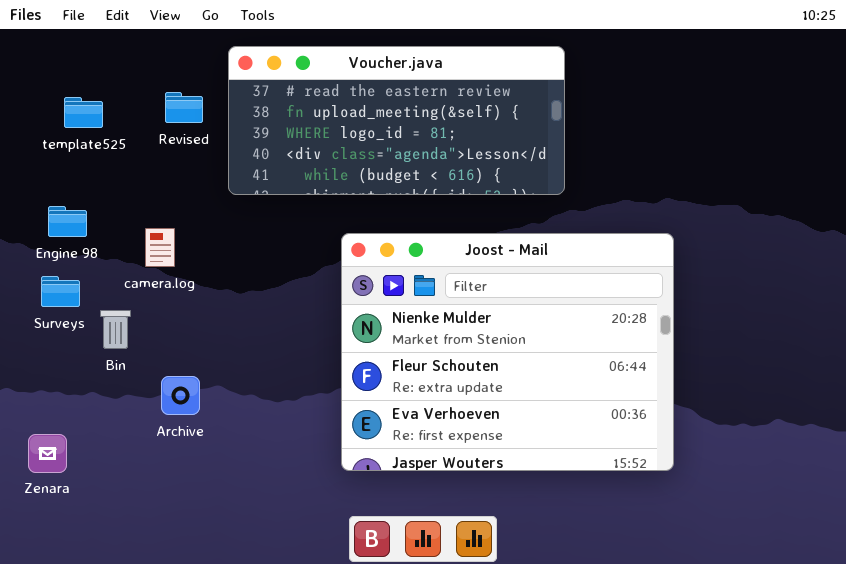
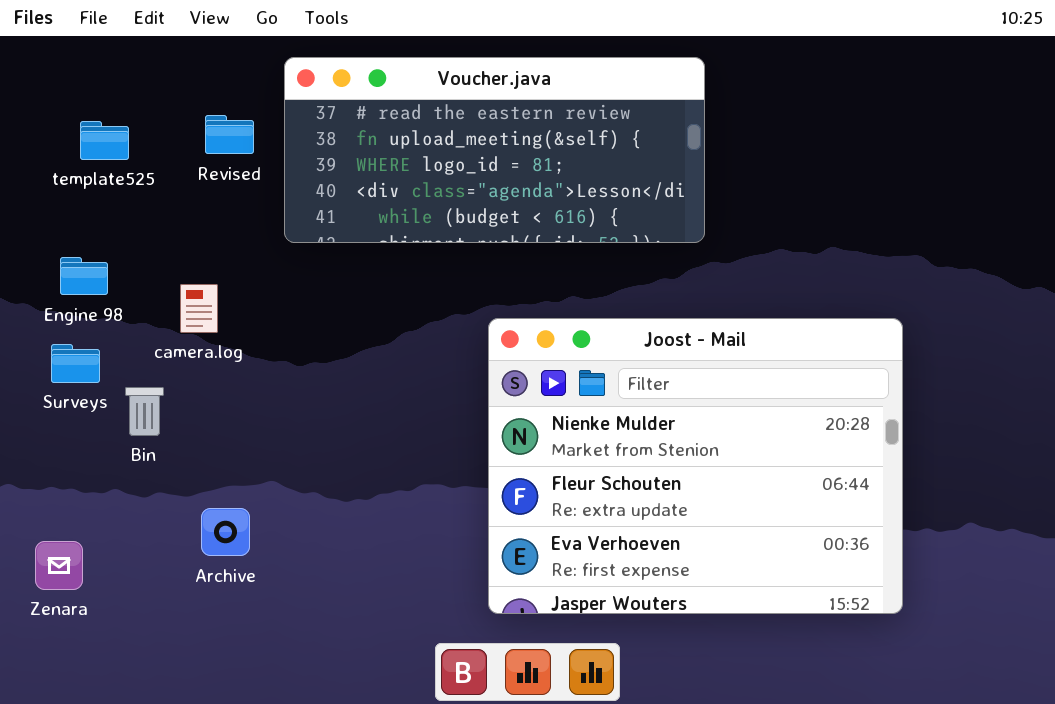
Joost - Mail: [341,233,674,471] -> [488,318,903,614], moved
Archive: [161,376,200,415] -> [201,508,250,556], moved

